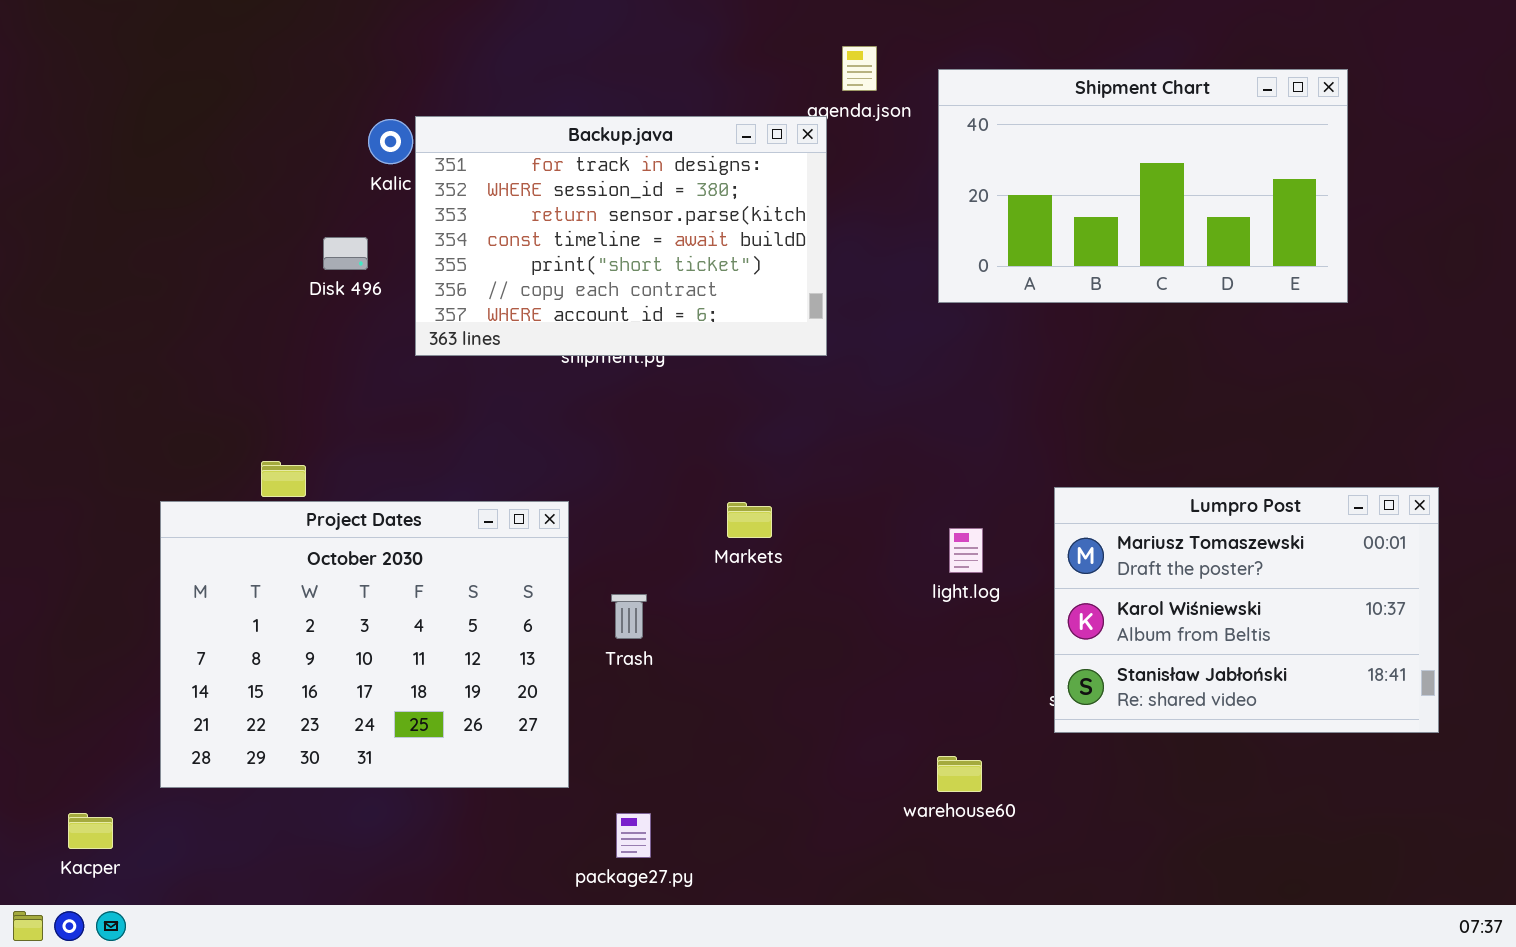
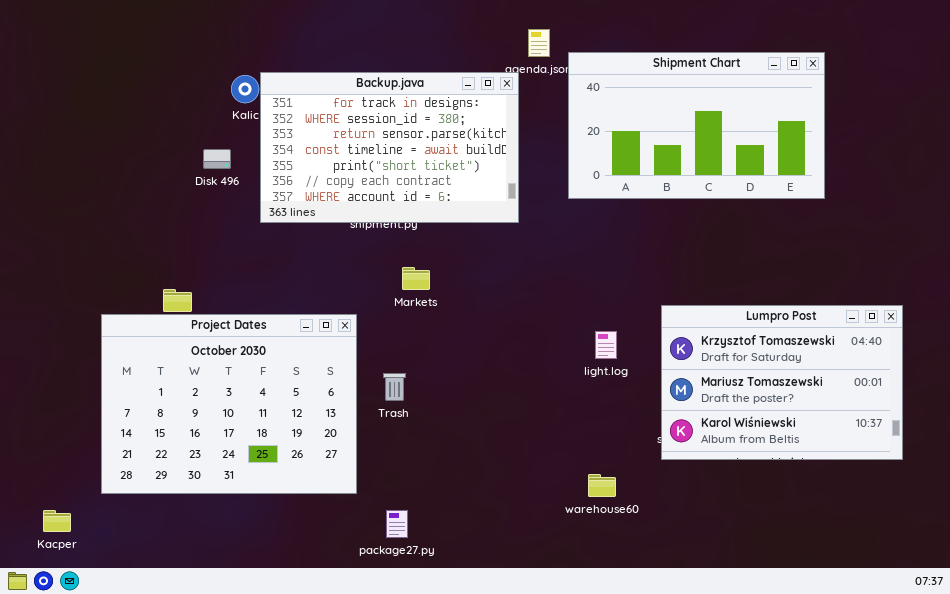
Shipment Chart: [938,69,1348,303] -> [568,52,825,199], moved
Lumpro Post: [1054,487,1439,733] -> [661,305,903,460], scrolled up 1 row
Markets: [727,502,772,538] -> [402,267,430,290], moved

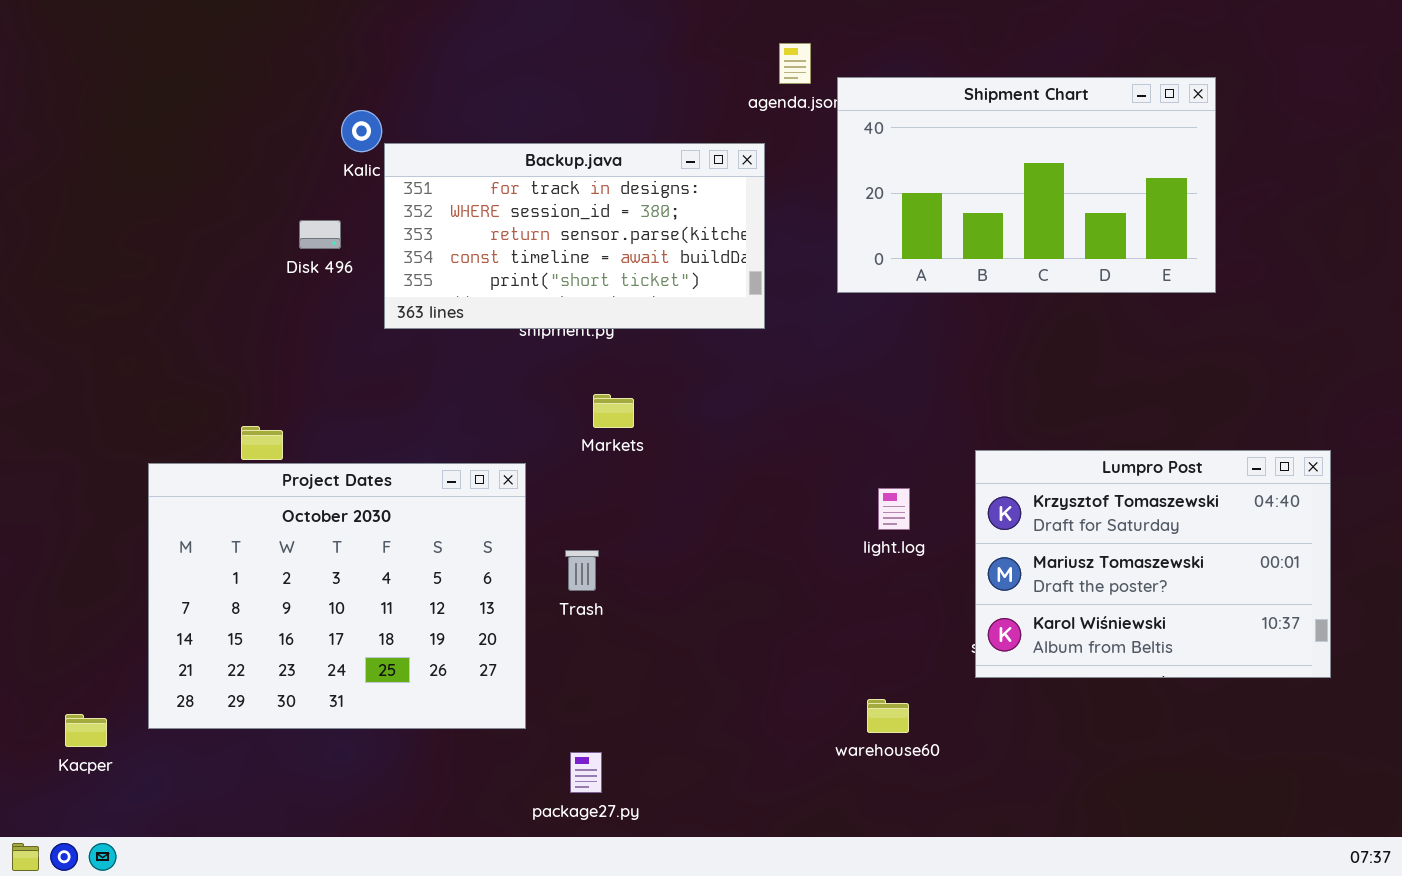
Backup.java: [260,72,519,223] -> [384,143,765,329], resized
Kacper: [43,510,71,532] -> [65,714,107,747], moved

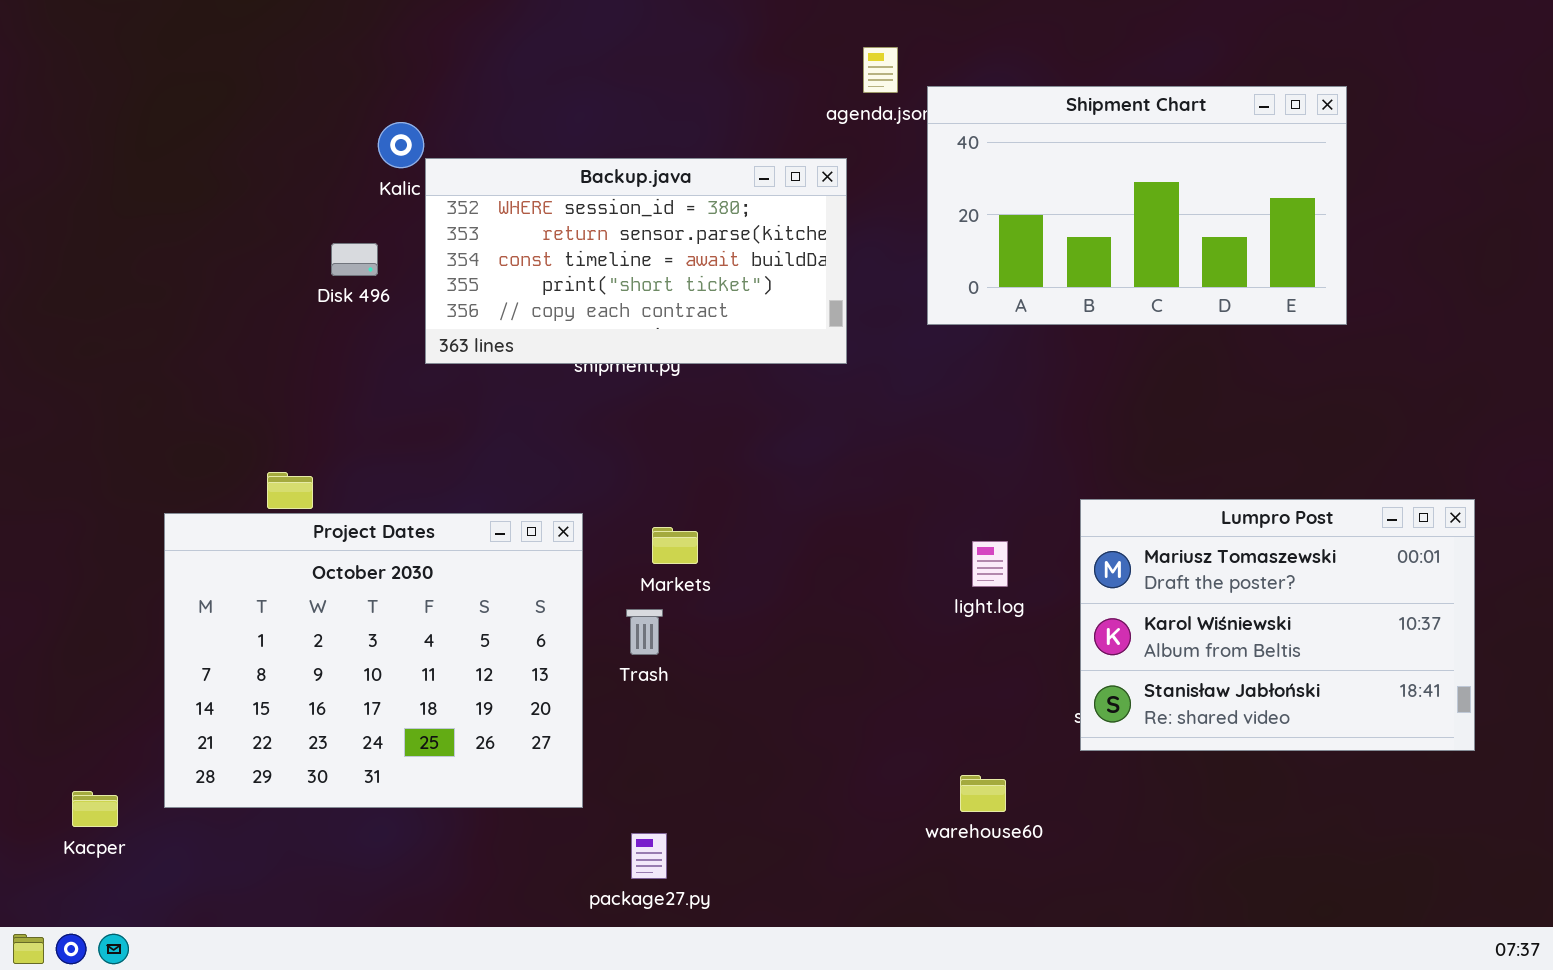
Backup.java: [384,143,765,329] -> [425,158,847,364], scrolled down 1 row
Markets: [593,394,634,428] -> [652,527,698,564], moved
Lumpro Post: [975,450,1331,678] -> [1080,499,1475,751], scrolled down 1 row

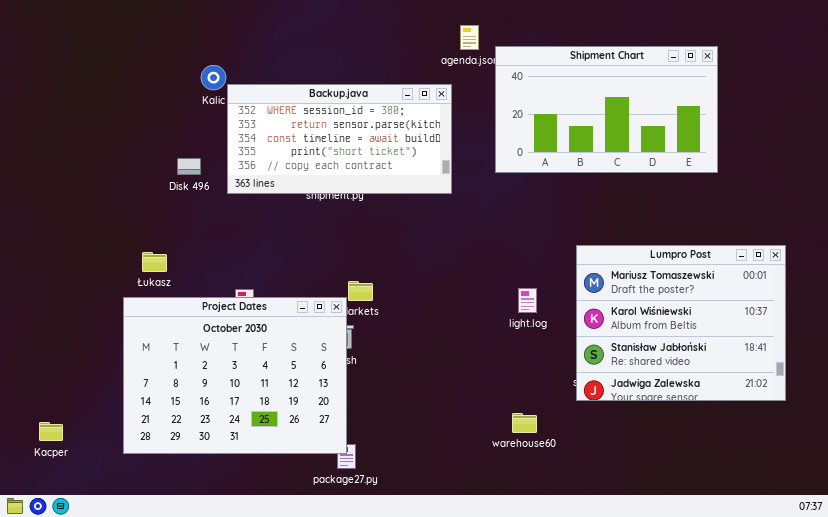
Disk 496: [331,243,378,276] -> [177,158,201,175], moved
Lumpro Post: [1080,499,1475,751] -> [576,245,786,401], resized
Project Dates: [164,513,583,808] -> [123,297,347,454], moved

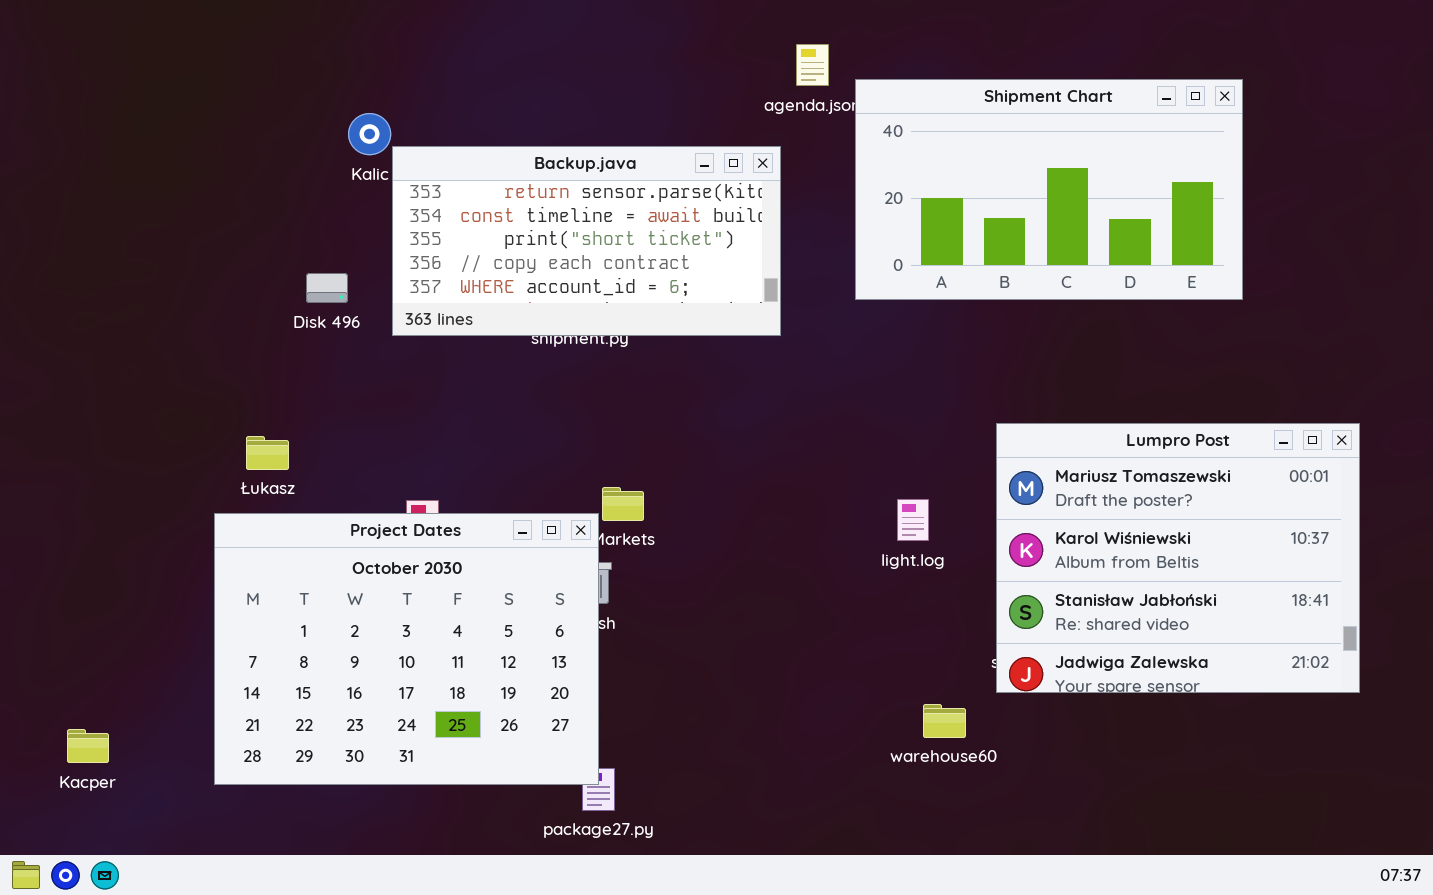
Backup.java: [227,84,452,194] -> [392,146,781,336], scrolled down 1 row
warehouse60: [512,413,537,433] -> [923,704,966,738], moved

